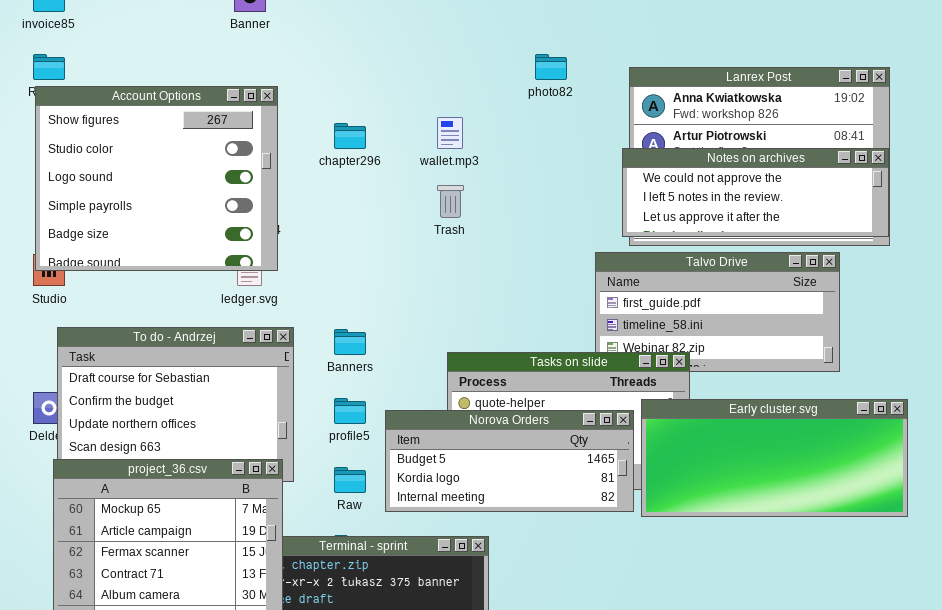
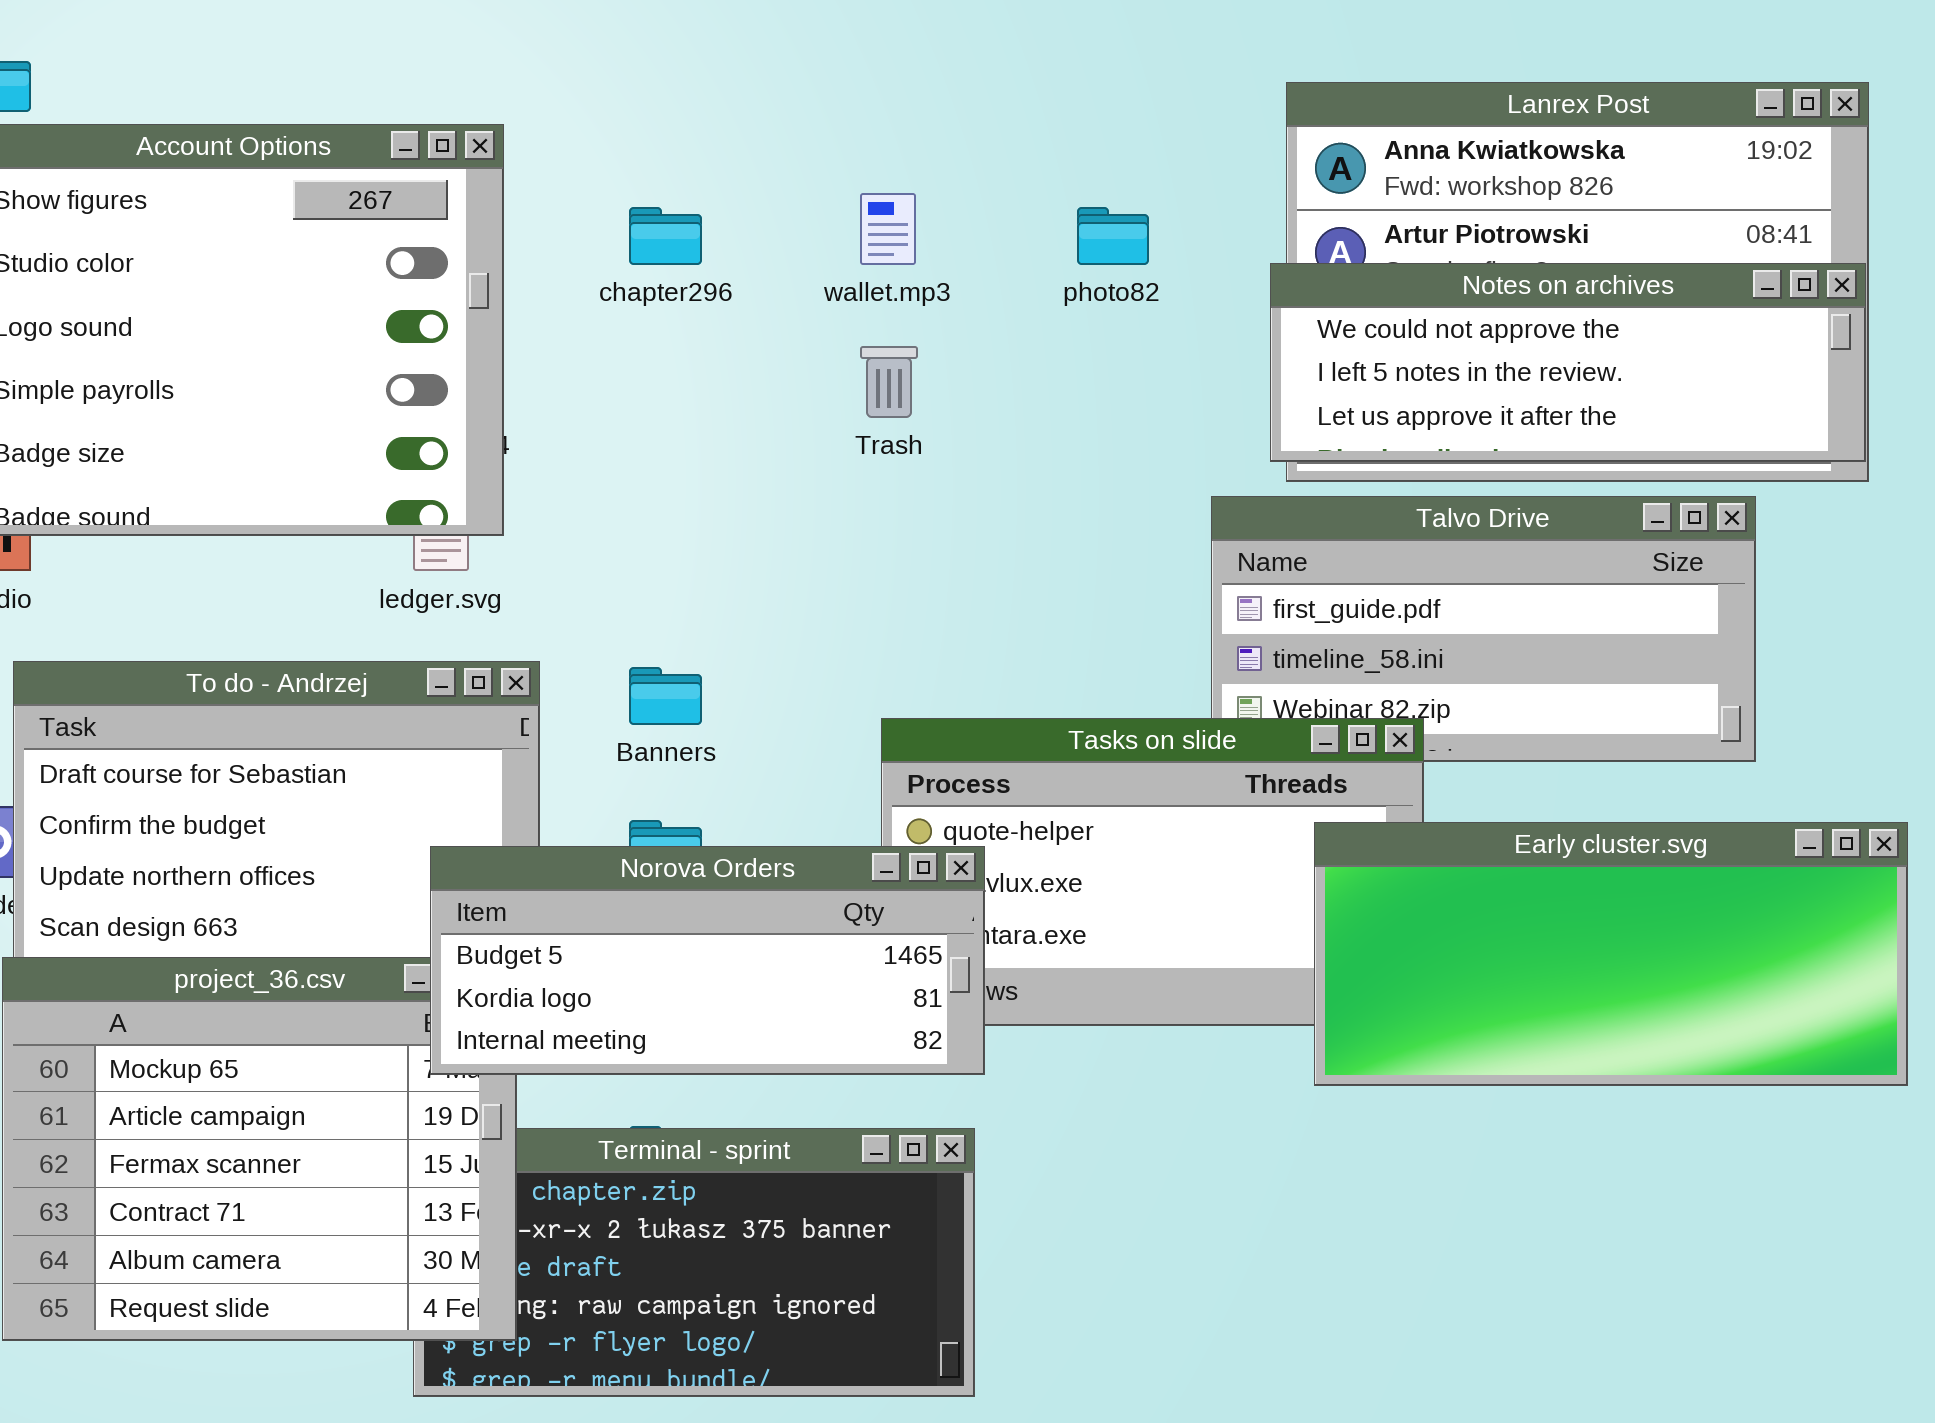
photo82: [535,54,567,80] -> [1077,207,1149,265], moved
Norova Orders: [385,410,634,512] -> [430,846,985,1075], moved

